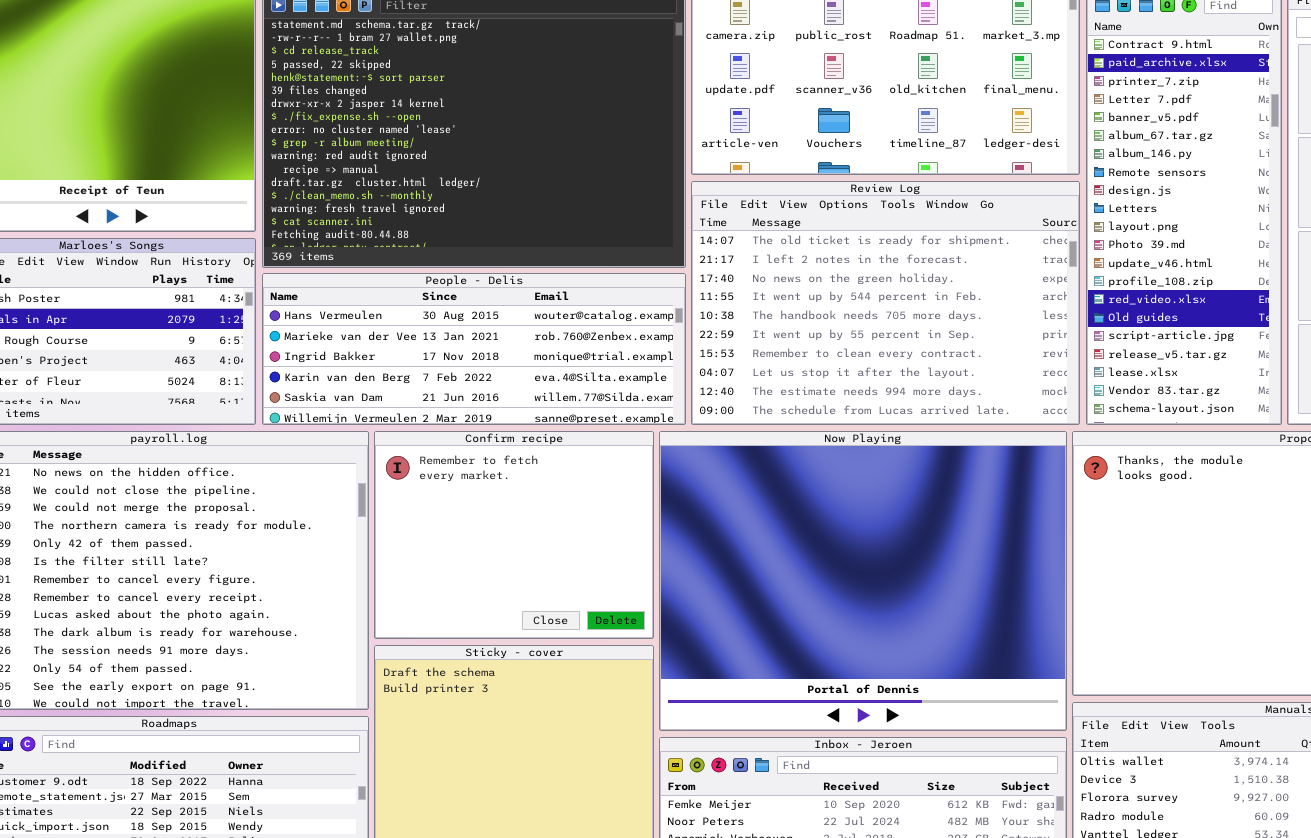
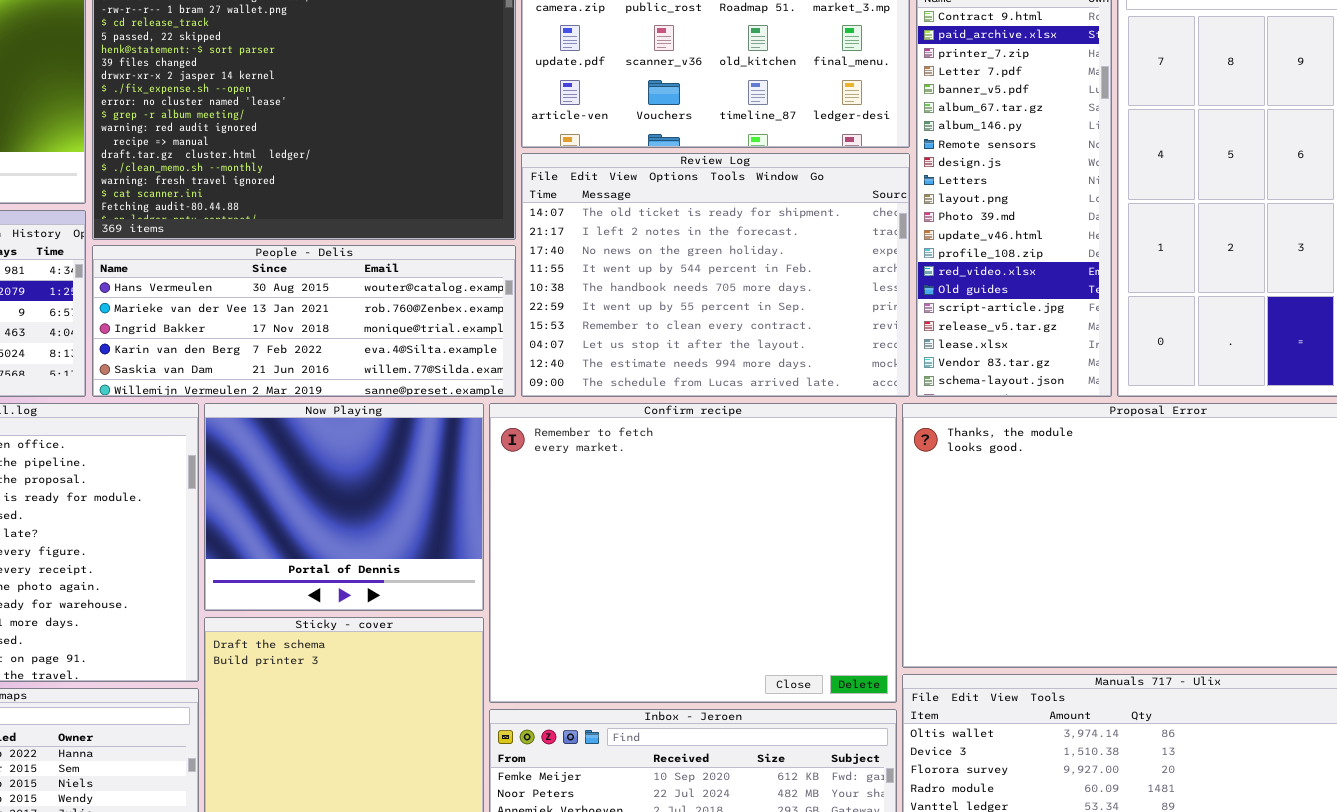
Confirm recipe: [374,431,654,639] -> [489,403,897,703], moved, resized
Now Playing: [659,431,1067,731] -> [204,403,484,611], moved, resized

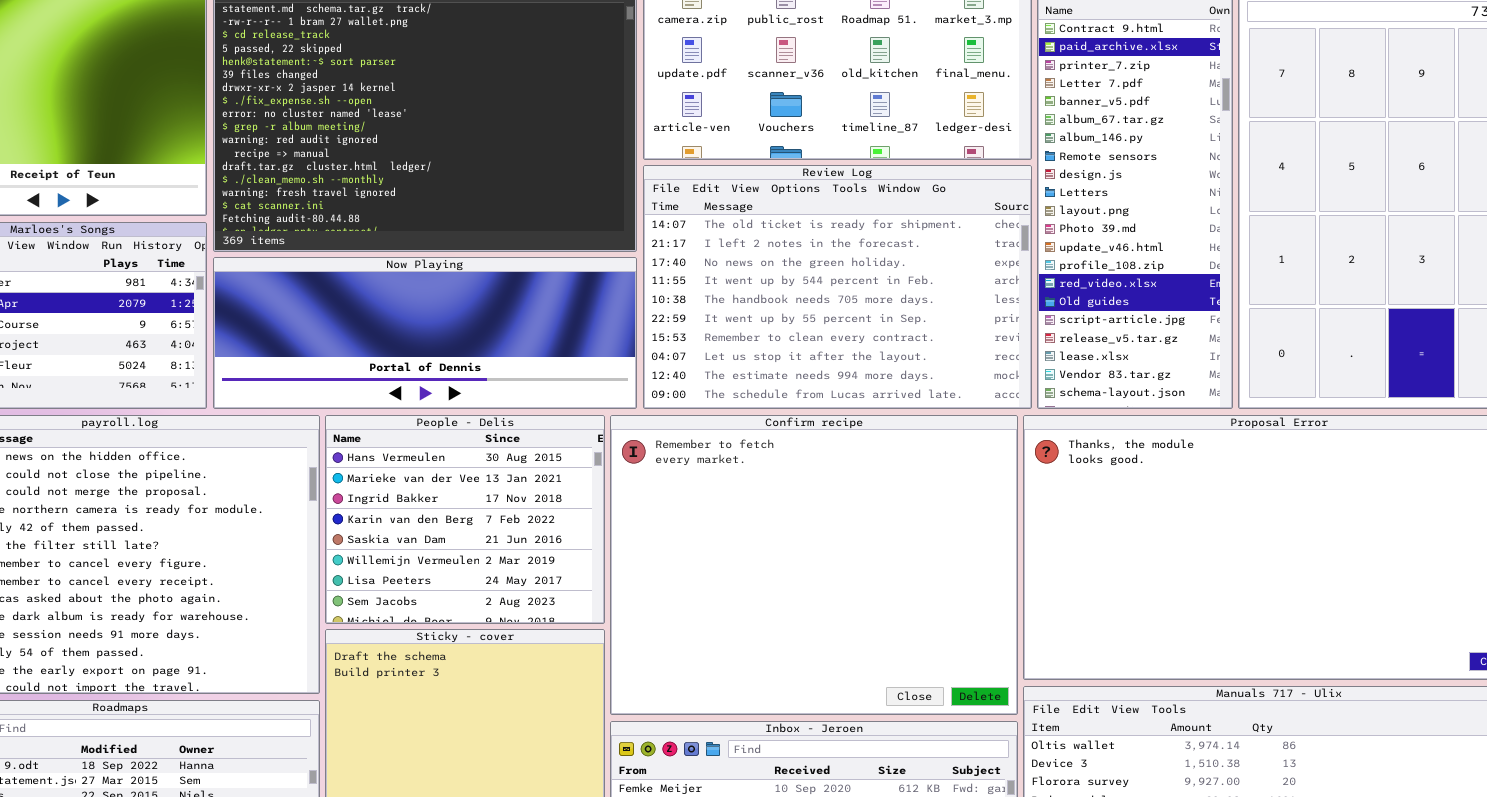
People - Delis: [92,245,516,397] -> [325,415,605,624], moved, resized
Now Playing: [204,403,484,611] -> [213,257,637,409], moved, resized

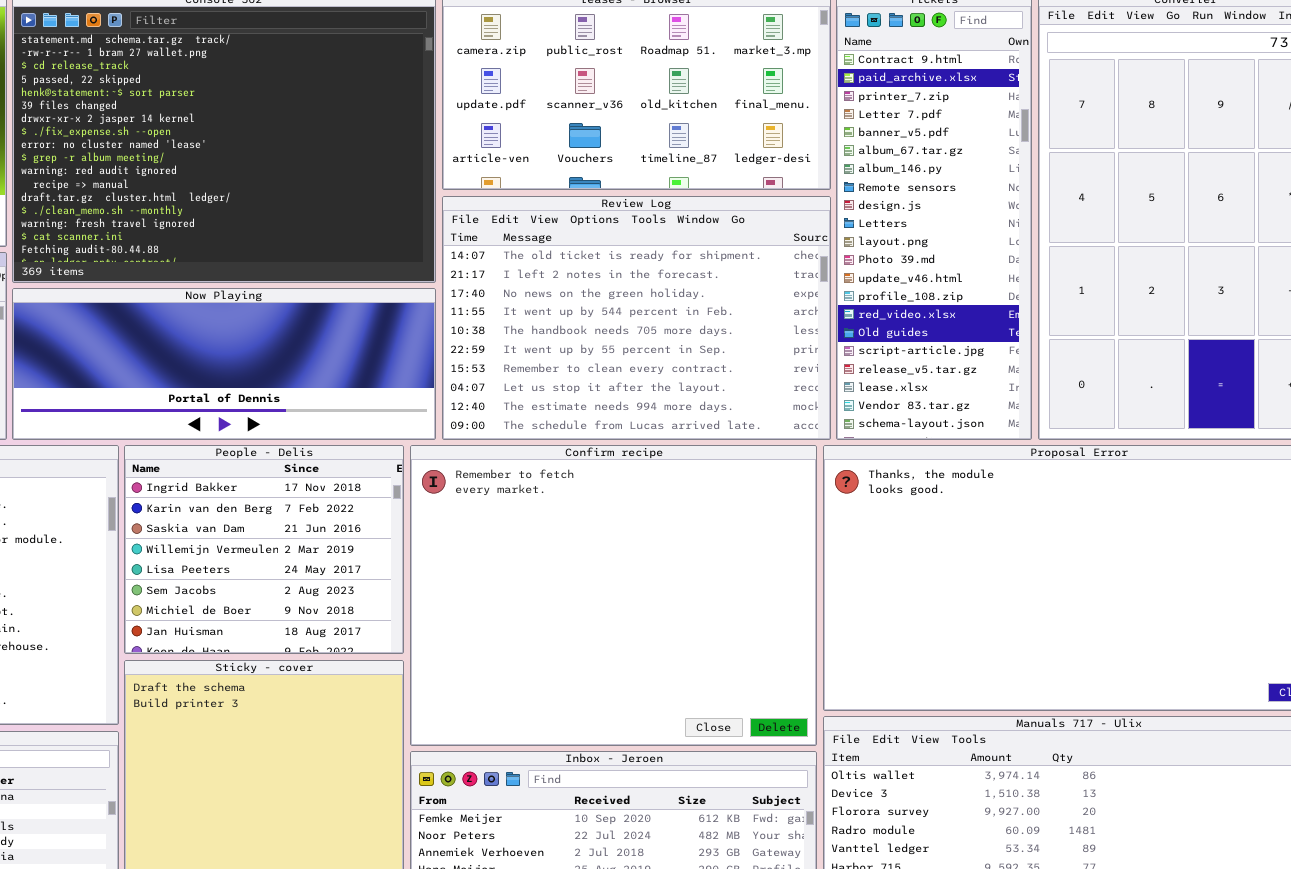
People - Delis: [325,415,605,624] -> [124,445,404,654], scrolled down 2 rows

